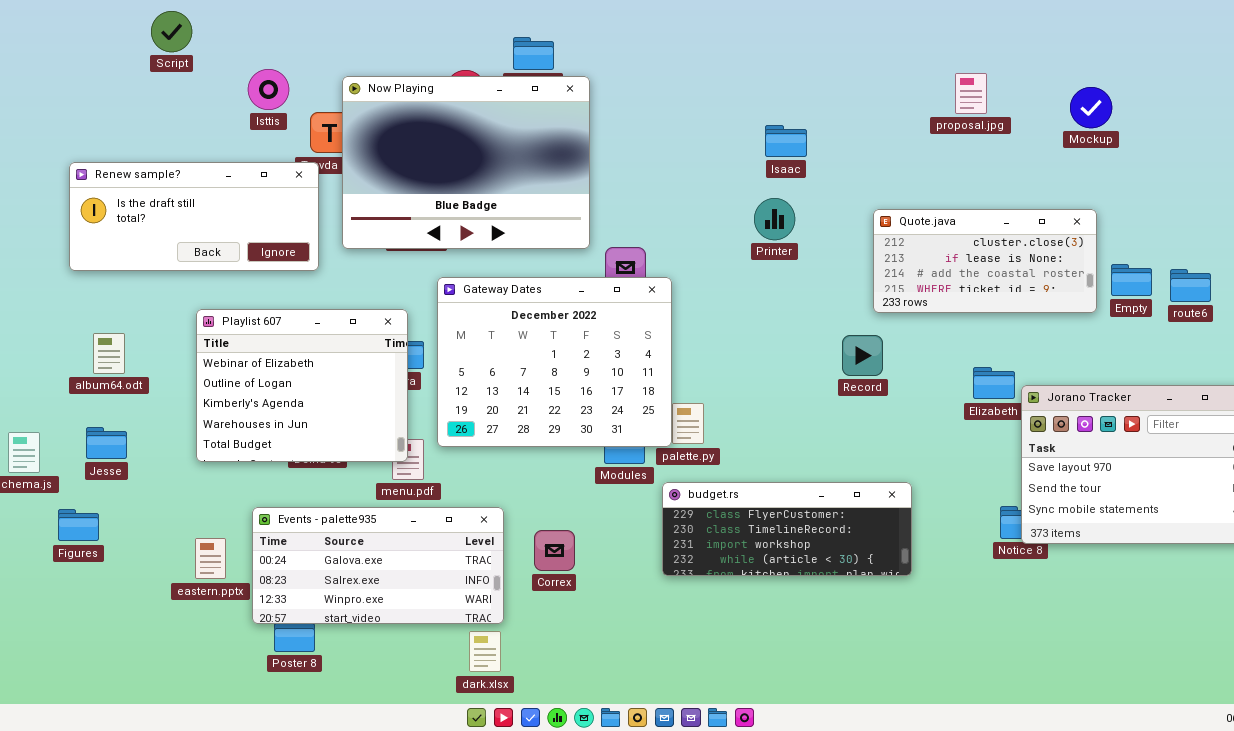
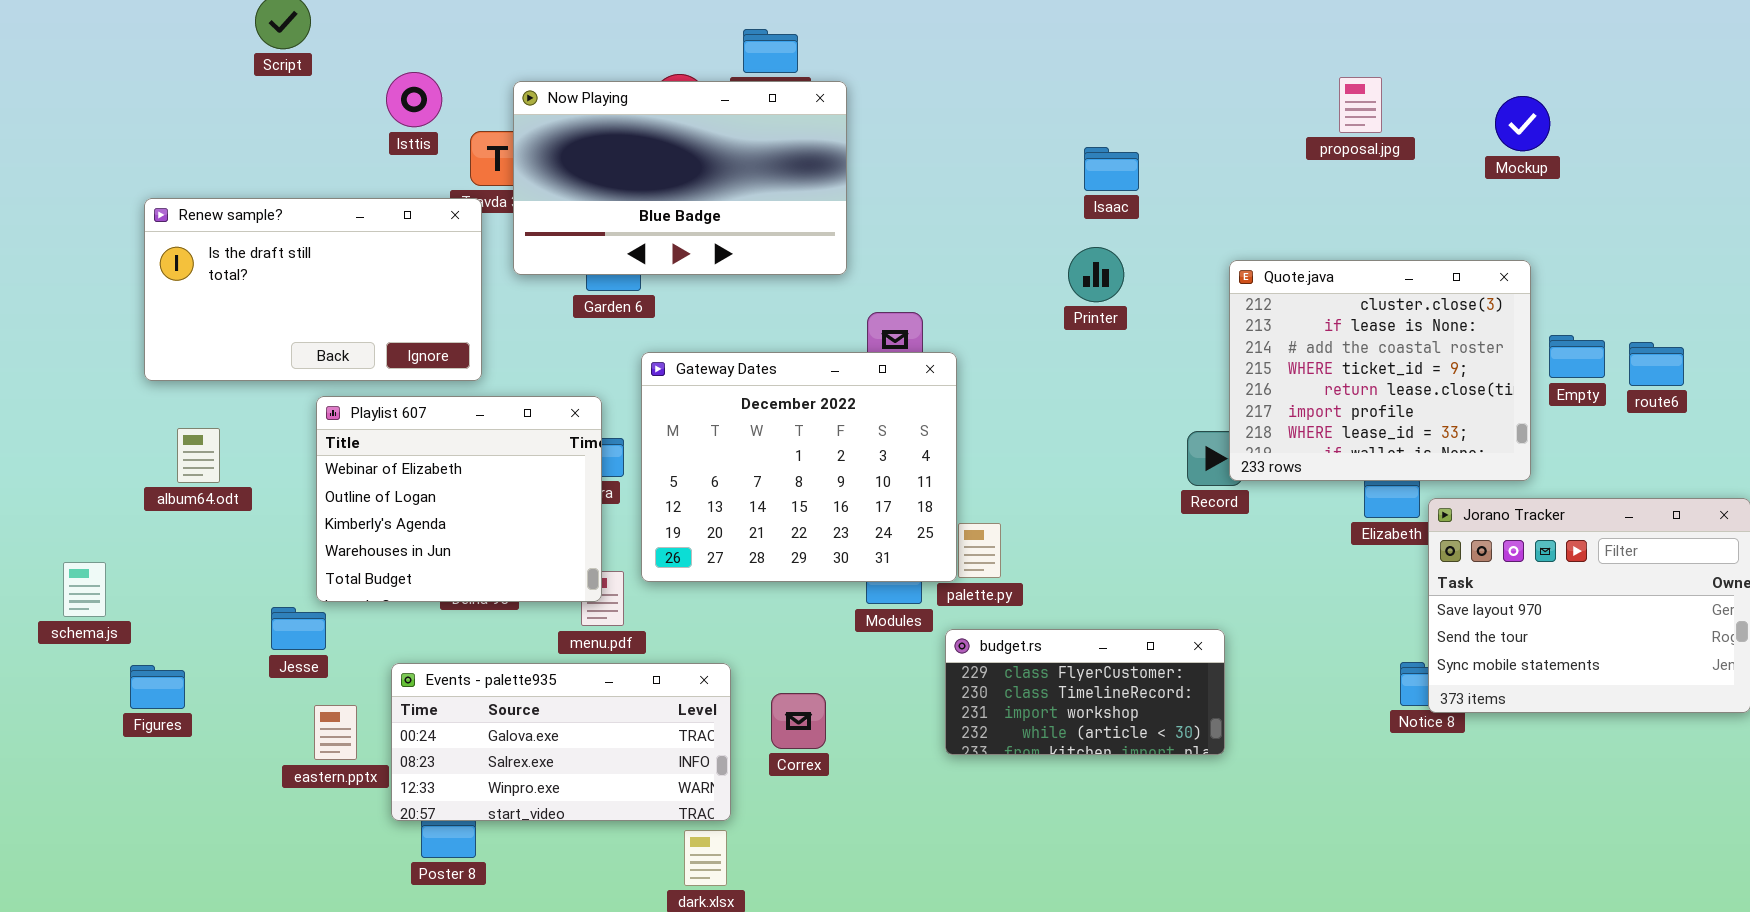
Now Playing: [342,76,590,249] -> [513,81,847,275], resized
Renew sample?: [69,162,319,271] -> [144,198,482,381], resized
Quote.java: [873,209,1097,313] -> [1229,260,1531,481], resized
Jesse: [86,427,127,459] -> [271,607,326,650], moved
budget.rs: [662,482,912,576] -> [945,629,1225,755], resized

